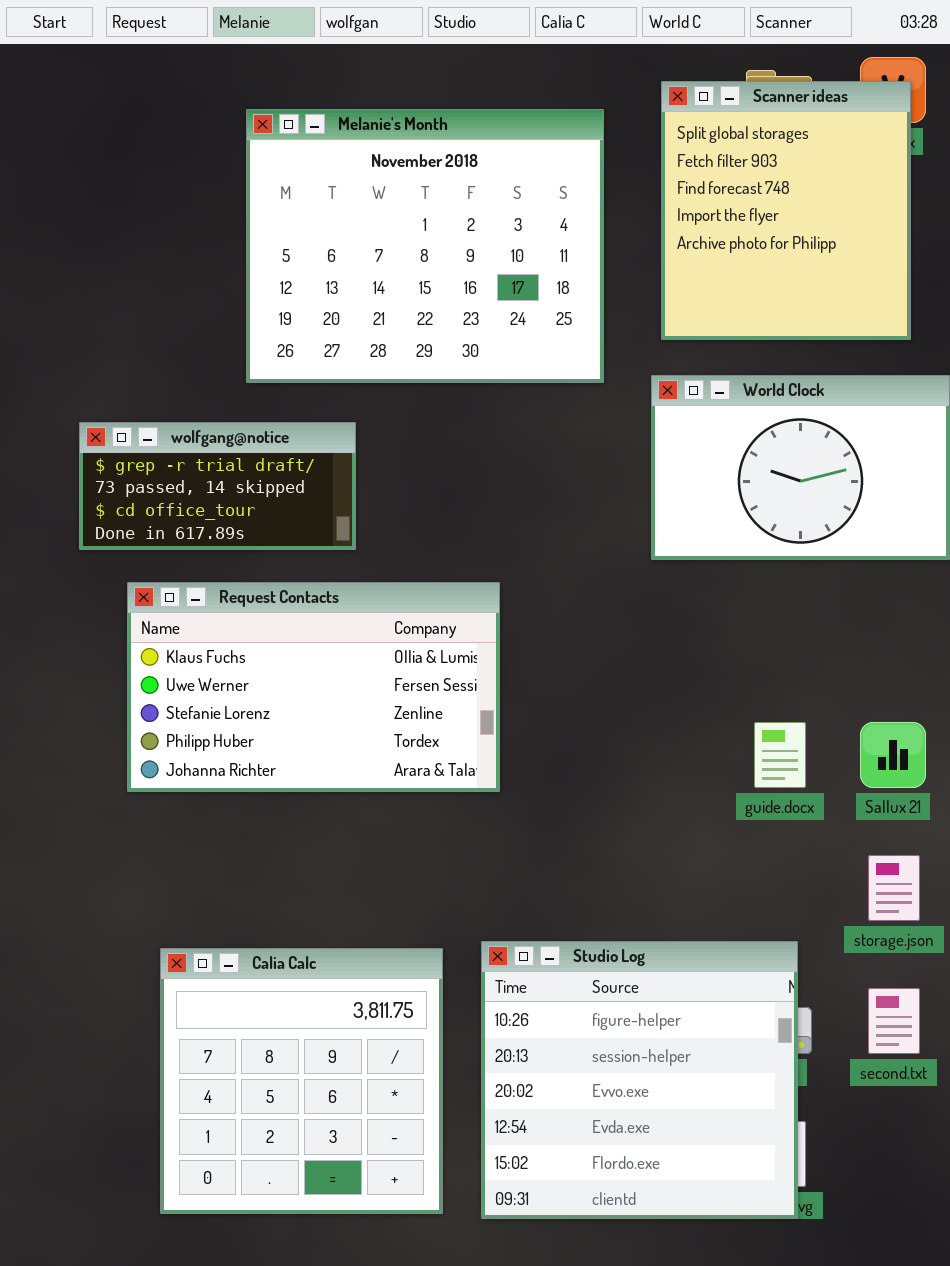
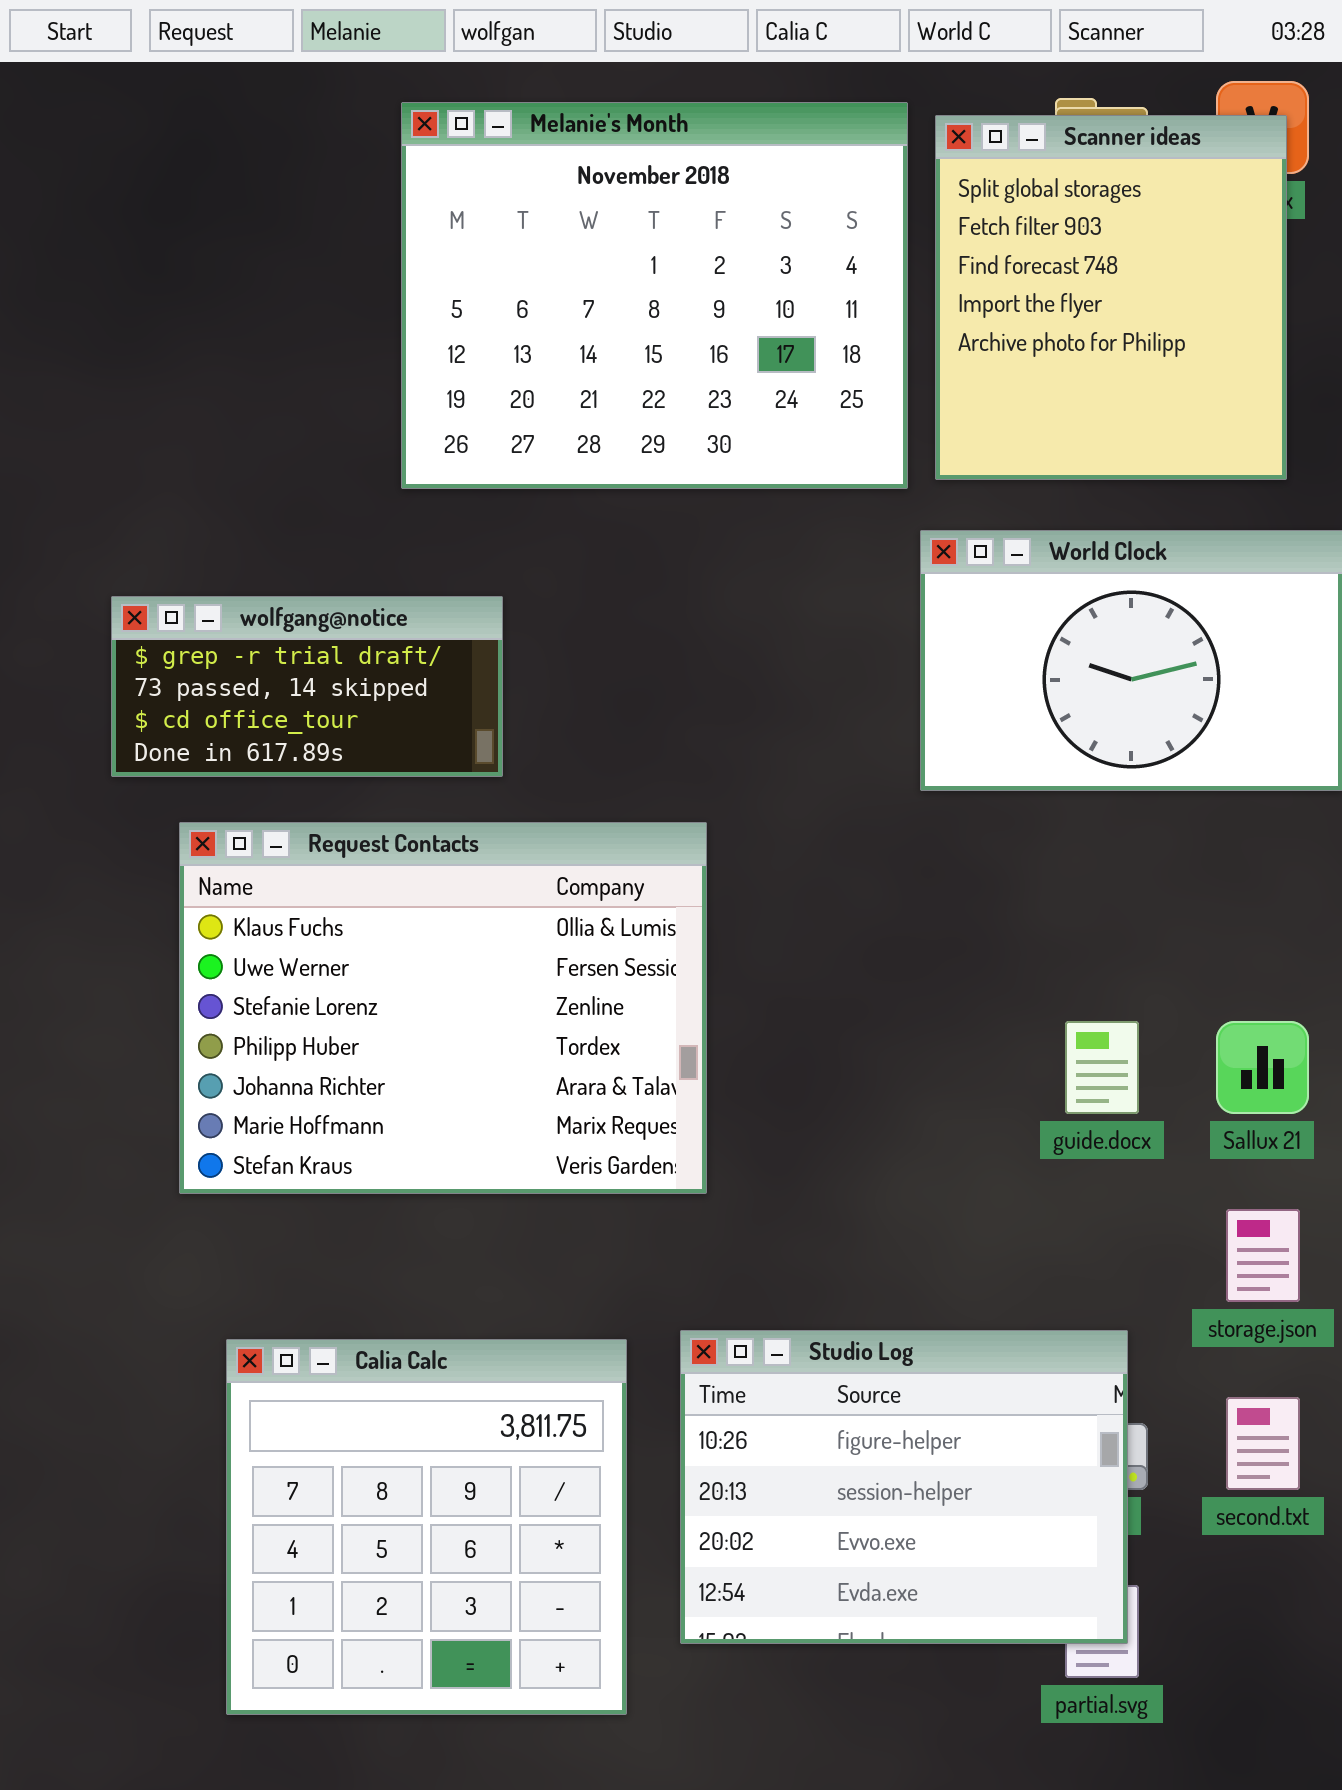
Melanie's Month: [246,109,604,383] -> [401,102,908,489], moved
Request Contacts: [127,582,500,792] -> [179,822,707,1194], resized
Studio Log: [481,941,798,1219] -> [680,1330,1128,1644], resized

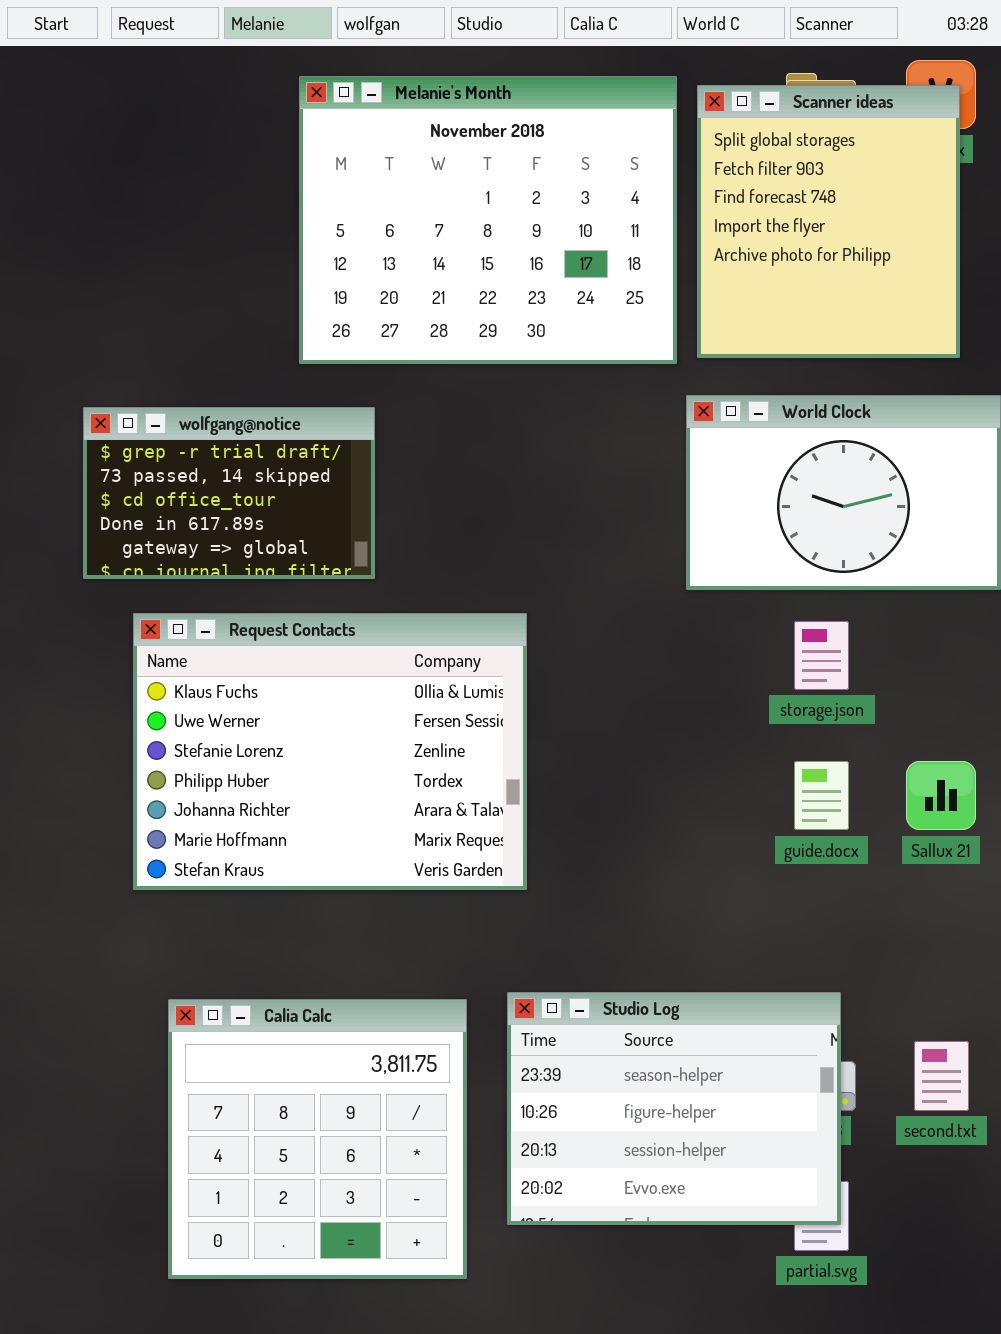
wolfgang@notice: [111,596,503,777] -> [83,407,375,579], resized
storage.json: [1226,1209,1300,1302] -> [794,621,849,690], moved
Studio Log: [680,1330,1128,1644] -> [507,992,841,1225], scrolled up 1 row

